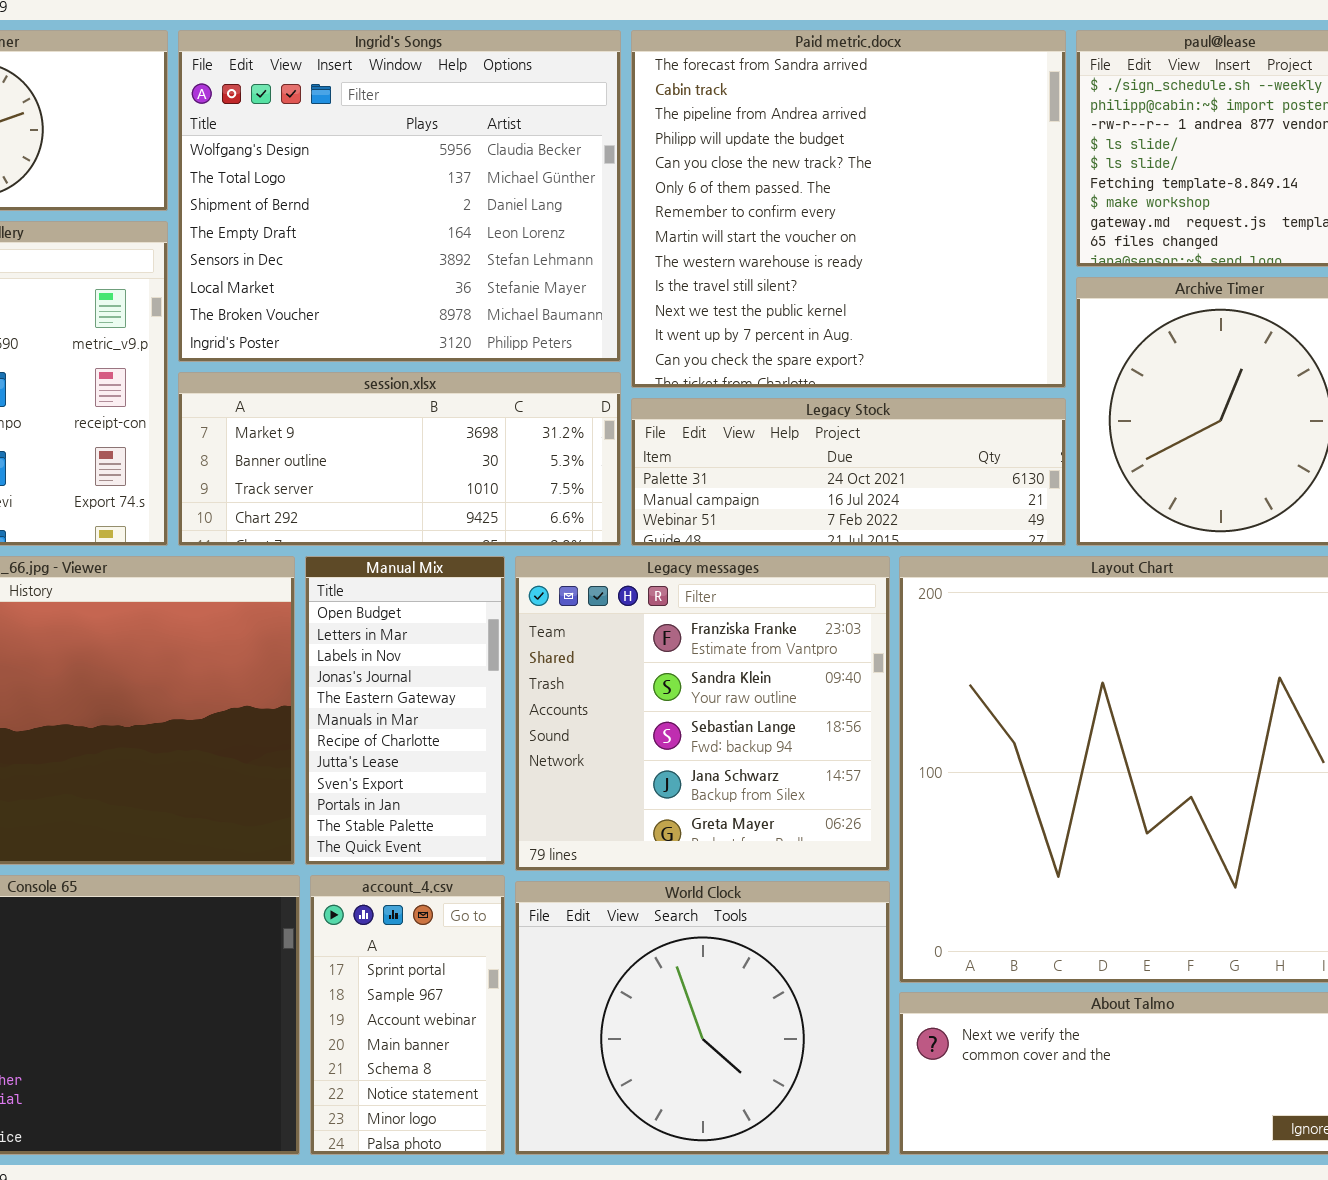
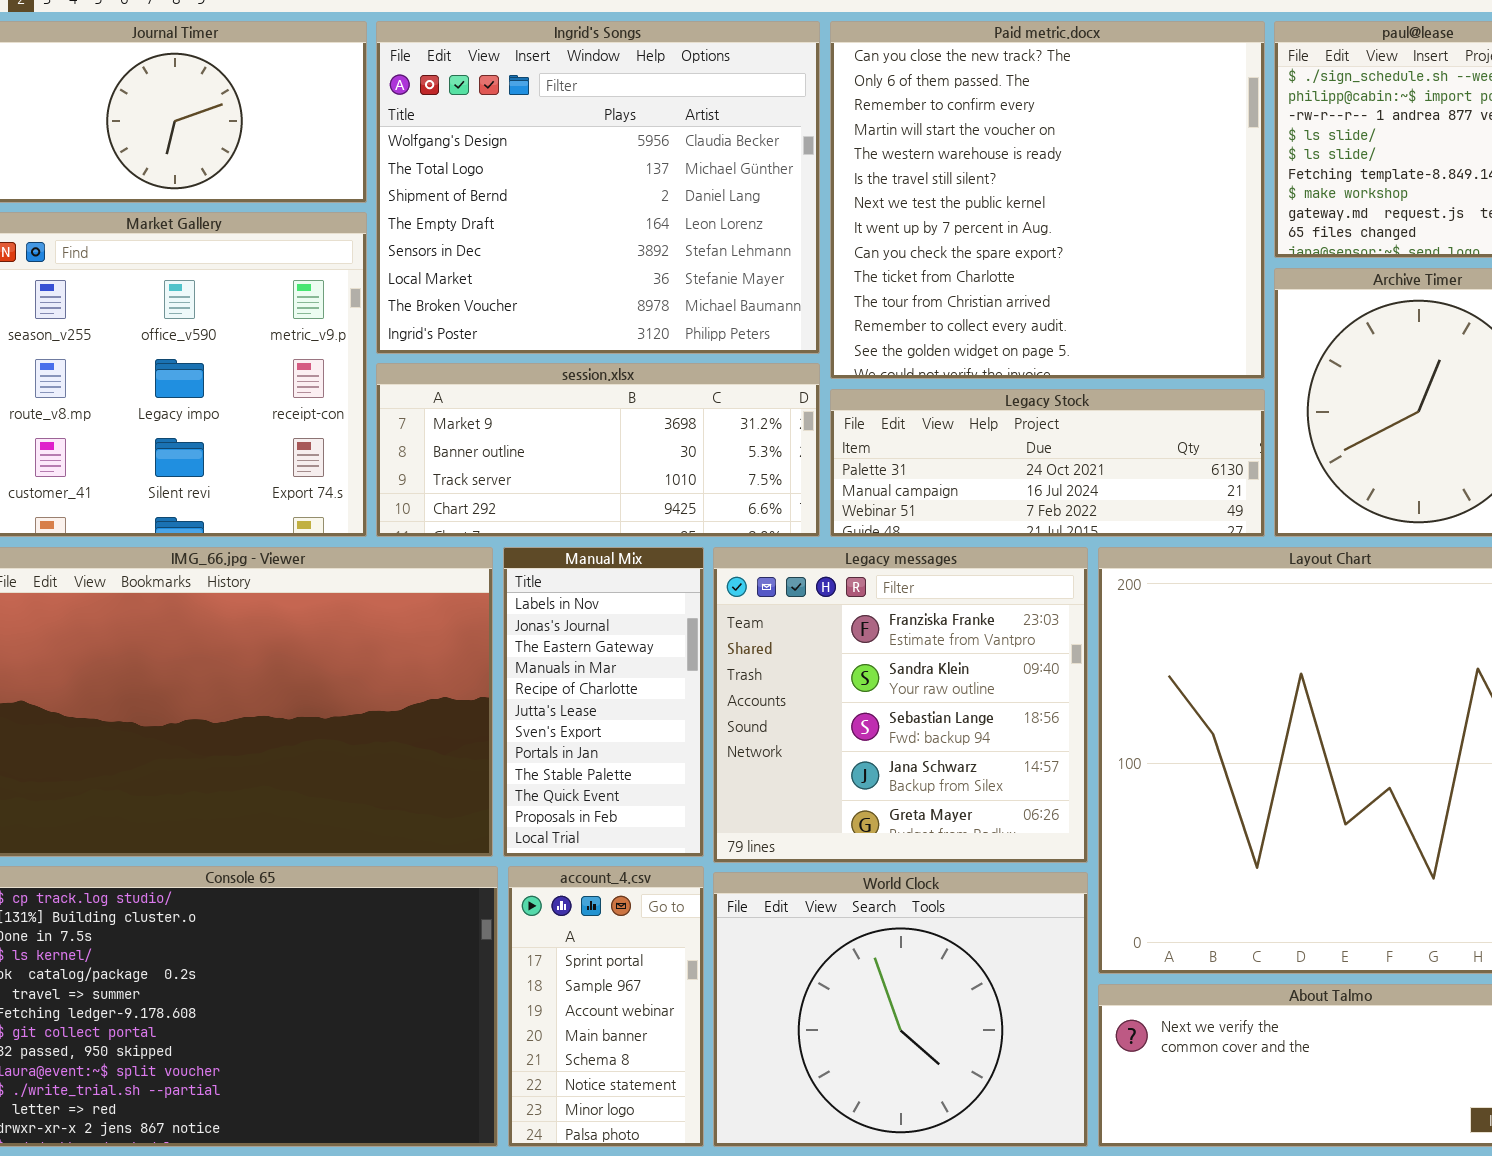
Paid metric.docx: [631,30,1066,388] -> [830,21,1265,379], scrolled down 4 rows
Manual Mix: [305,556,505,865] -> [503,547,704,857], scrolled down 2 rows

